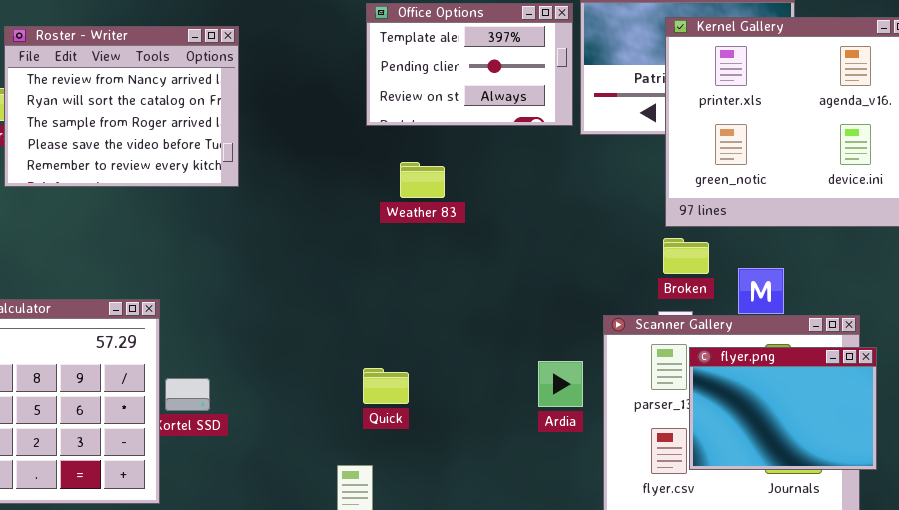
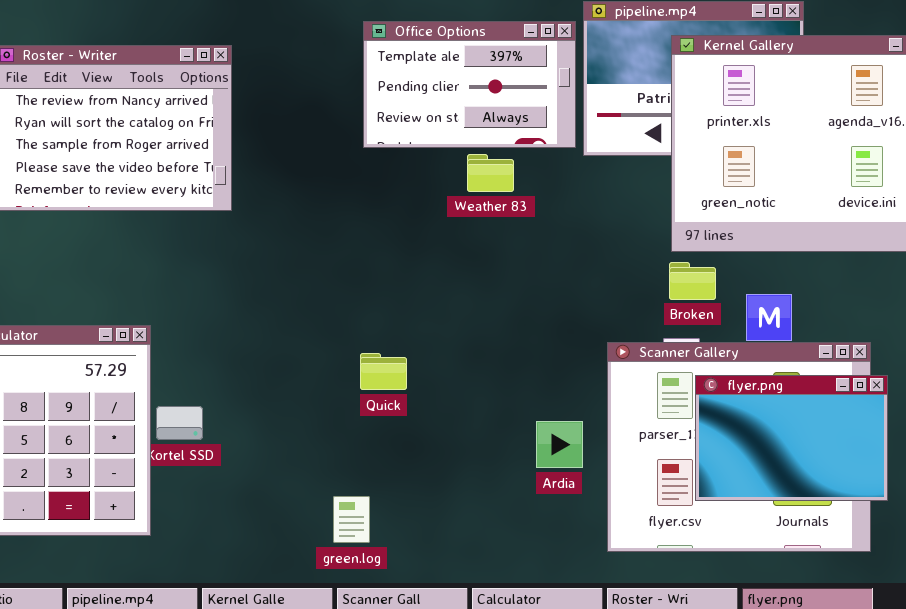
Weather 83: [400,162,445,198] -> [467,154,514,192], moved
Ardia: [538,361,583,407] -> [536,421,583,468], moved
Quick: [363,368,409,404] -> [360,353,407,390], moved

